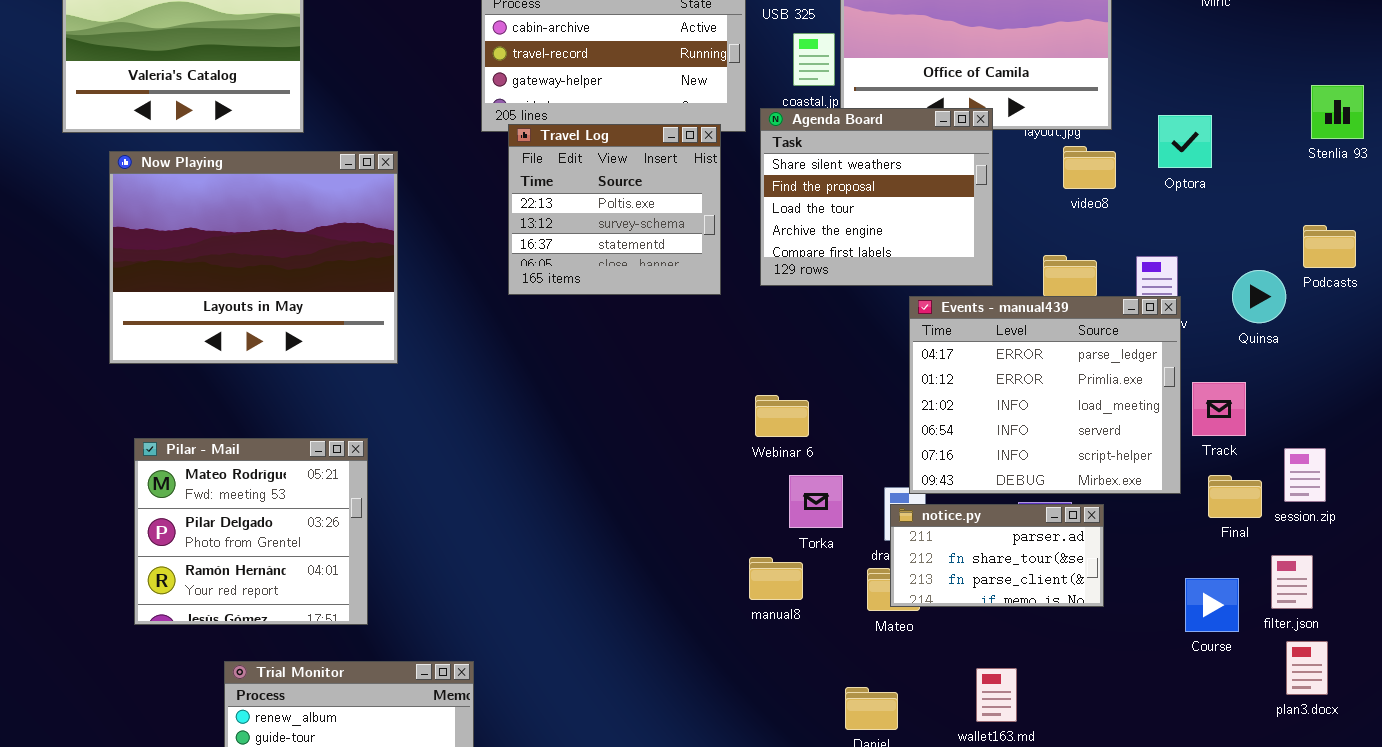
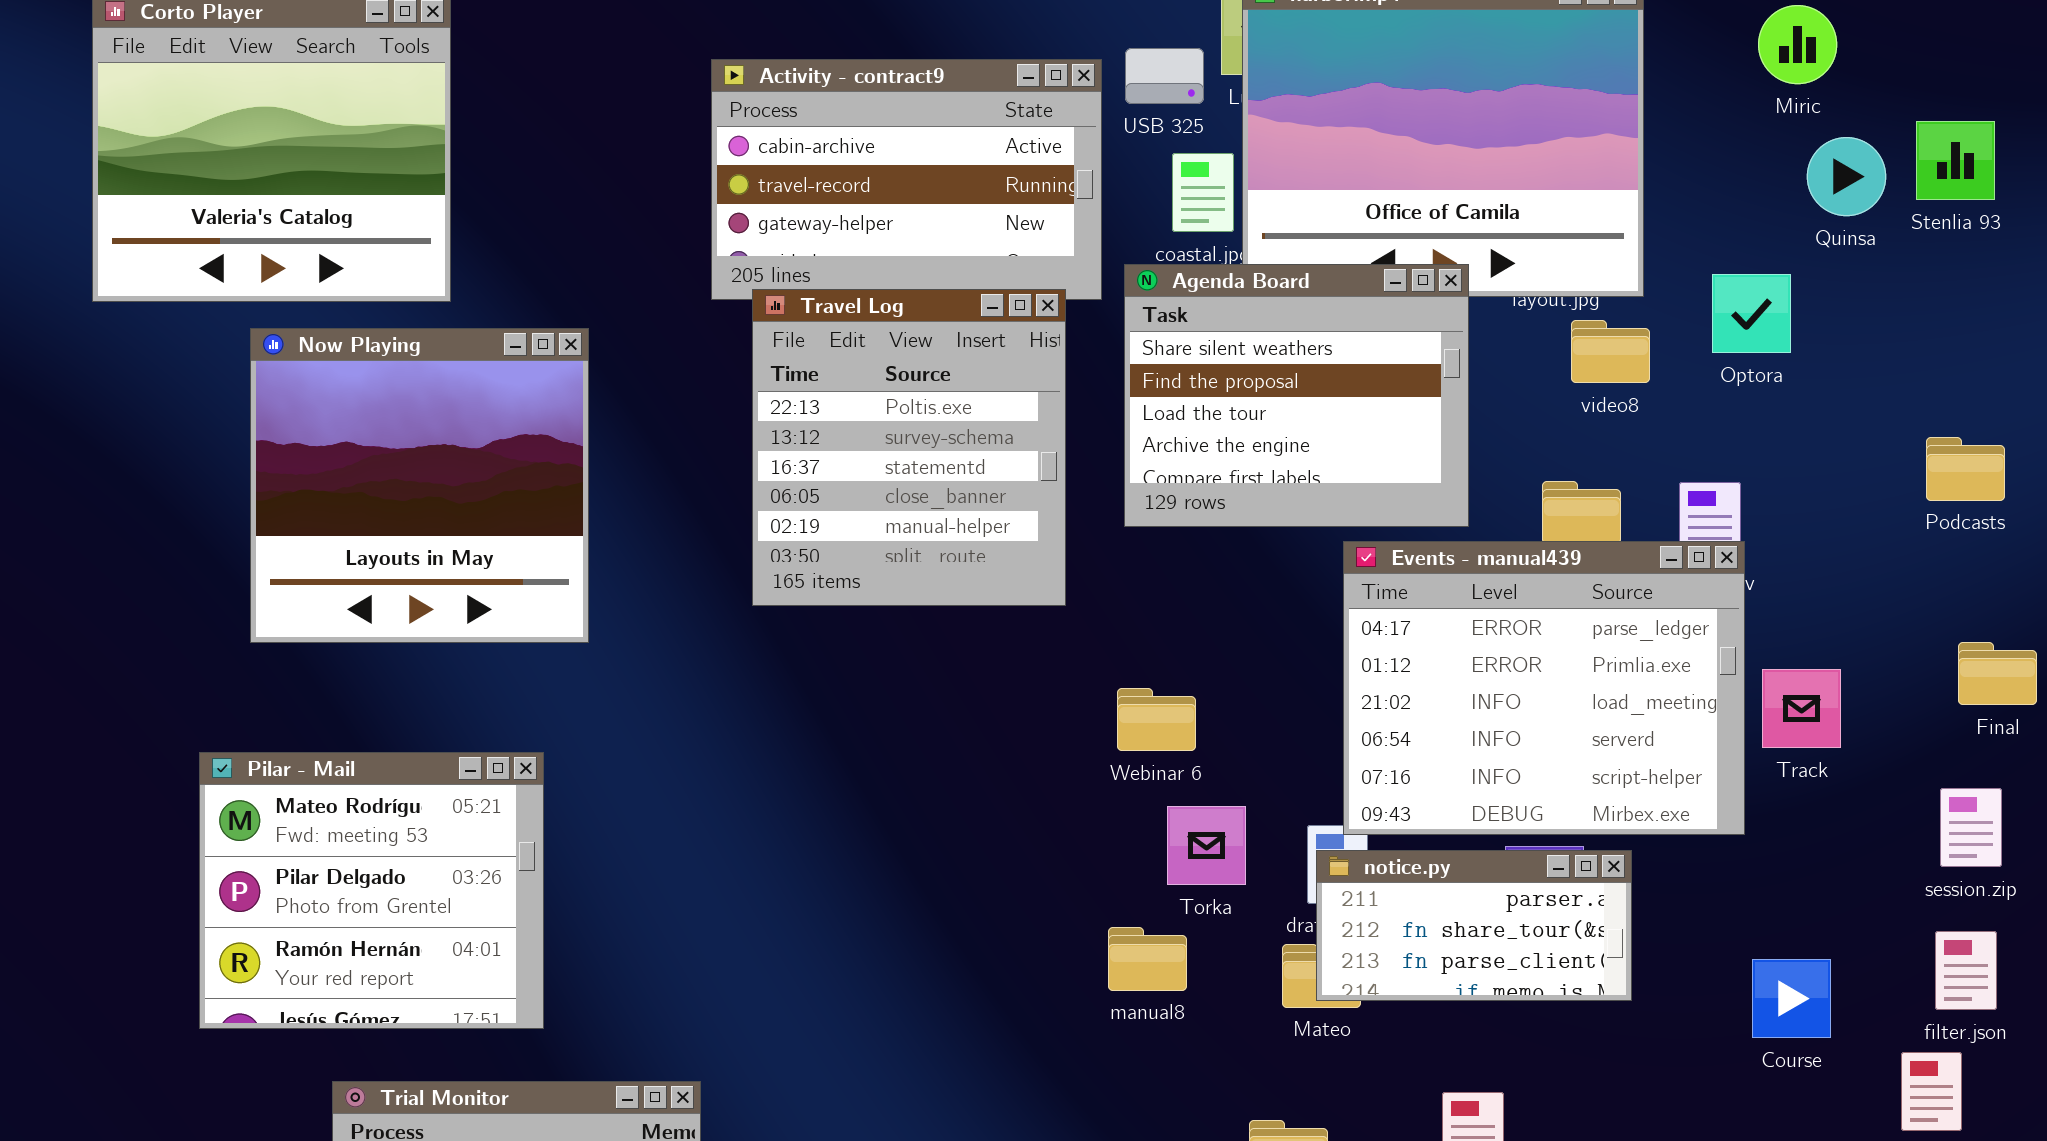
Stenlia 93: [1311,85,1364,139] -> [1916,121,1995,200], moved
Travel Log: [508,124,721,295] -> [752,289,1066,606], resized
Now Playing: [109,151,398,364] -> [250,328,589,643], resized
Quinsa: [1232,270,1286,323] -> [1807,137,1886,216], moved
session.zip: [1284,448,1326,502] -> [1940,788,2002,867], moved
Final: [1208,475,1262,518] -> [1958,642,2037,705], moved
filter.json: [1271,555,1313,609] -> [1935,931,1997,1010], moved

